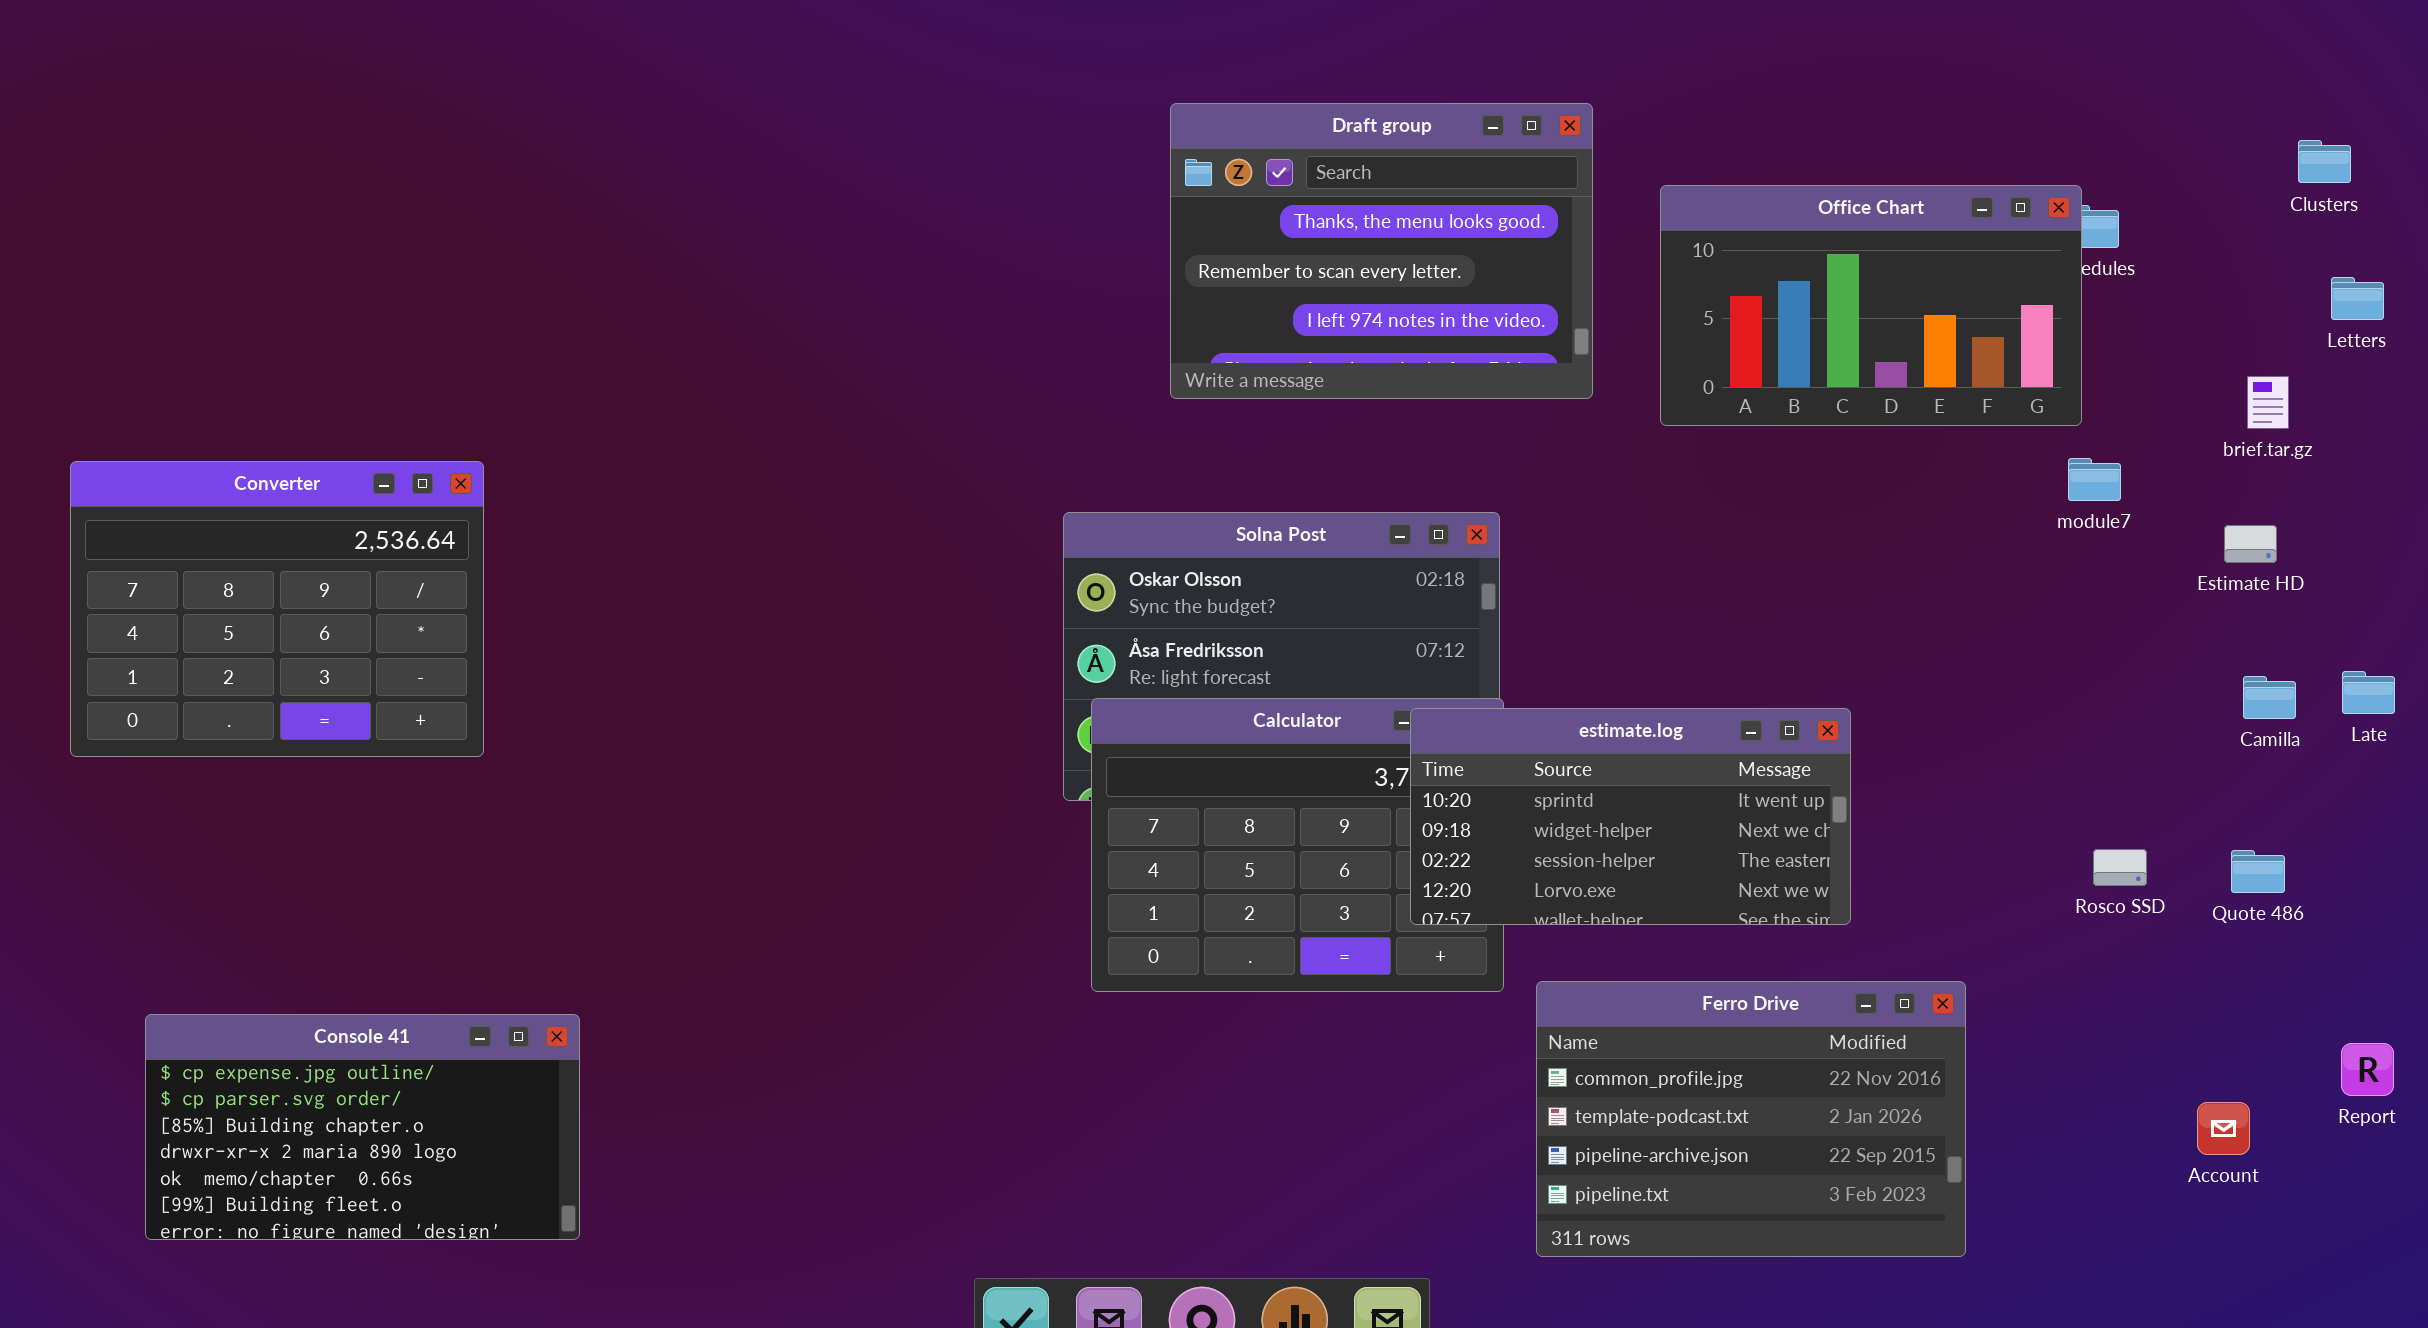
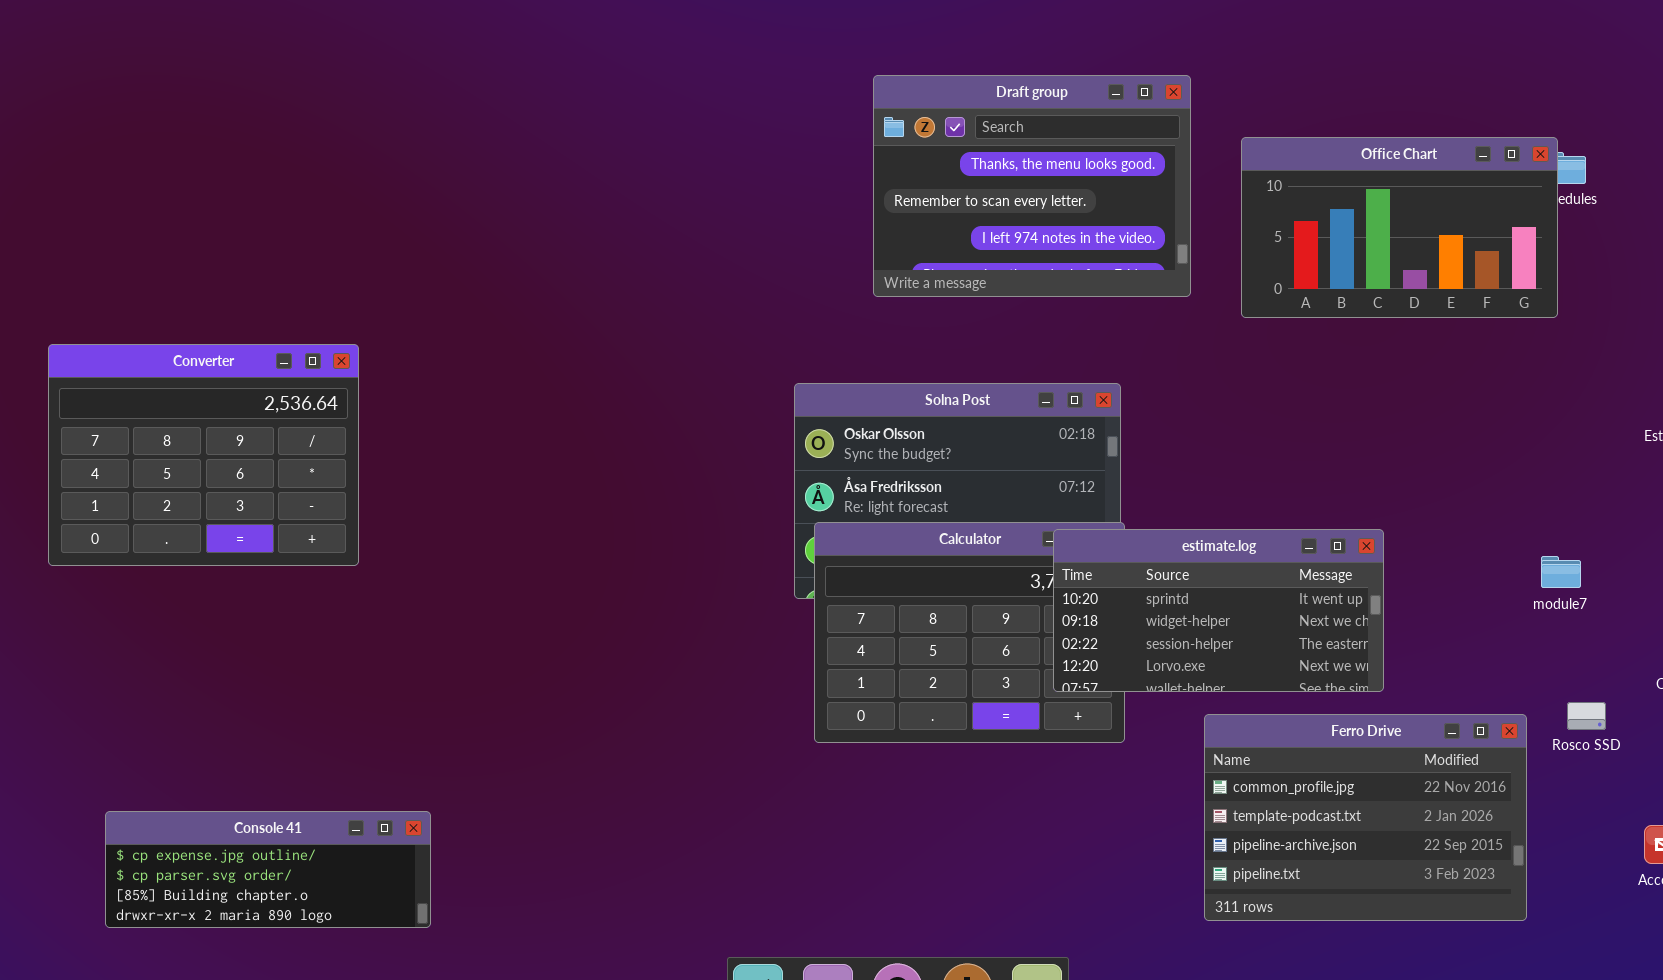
module7: [2068,458,2121,501] -> [1541,556,1581,588], moved
Rosco SSD: [2093,849,2147,886] -> [1567,702,1606,730], moved
Ferro Drive: [1536,981,1966,1257] -> [1204,714,1527,921], moved
Console 41: [145,1014,580,1240] -> [105,811,431,928], resized

